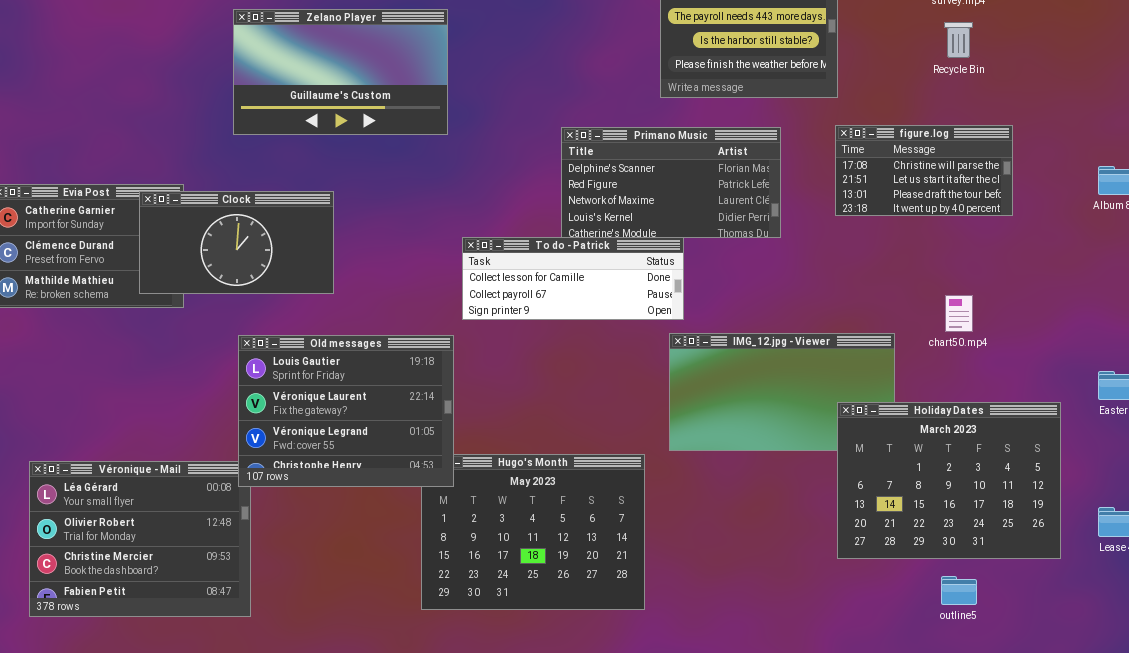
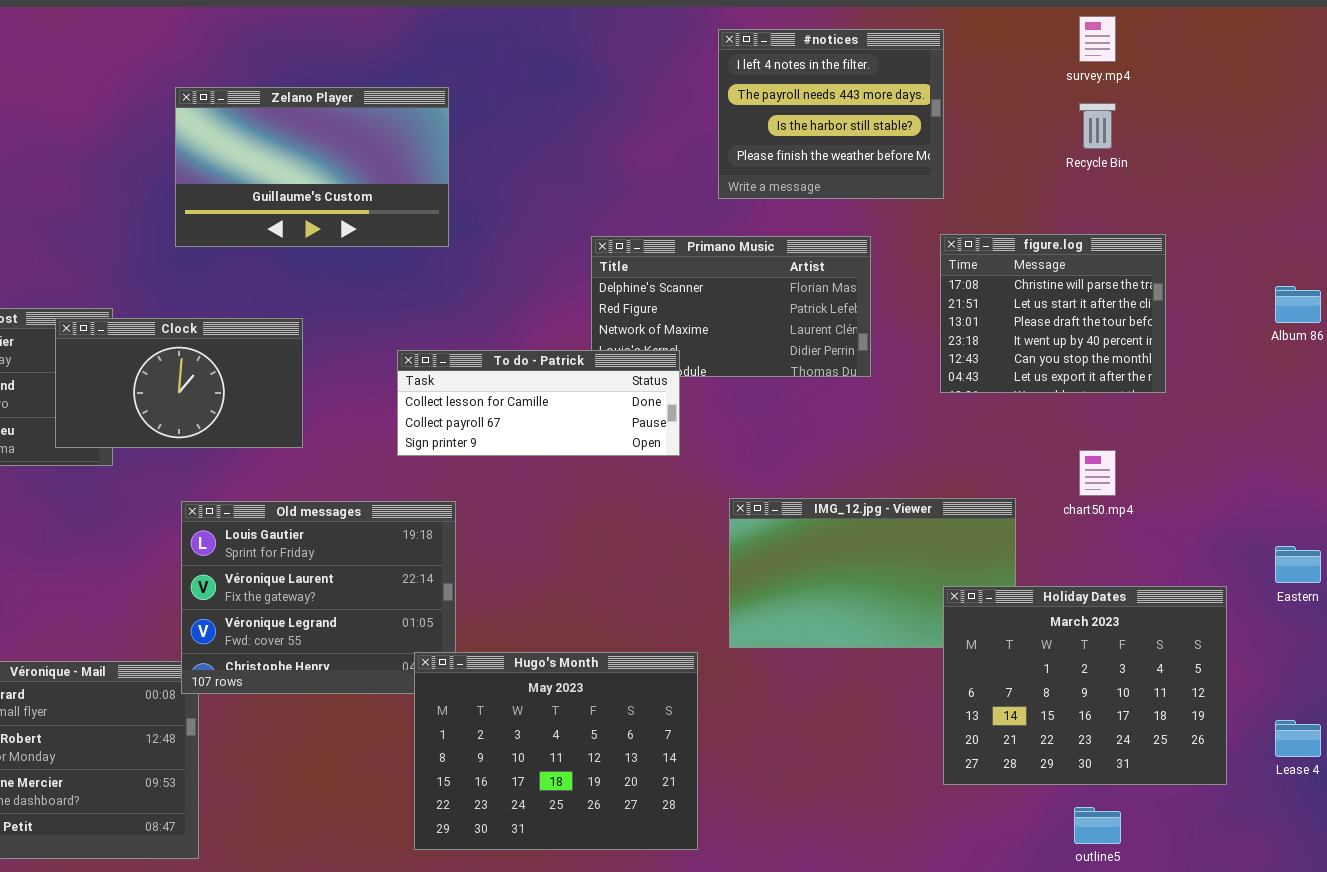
figure.log: [835,125,1013,216] -> [940,234,1166,393], resized
To do - Patrick: [462,237,684,320] -> [397,350,680,456], moved
Hugo's Month: [421,454,645,610] -> [414,652,698,850], raised

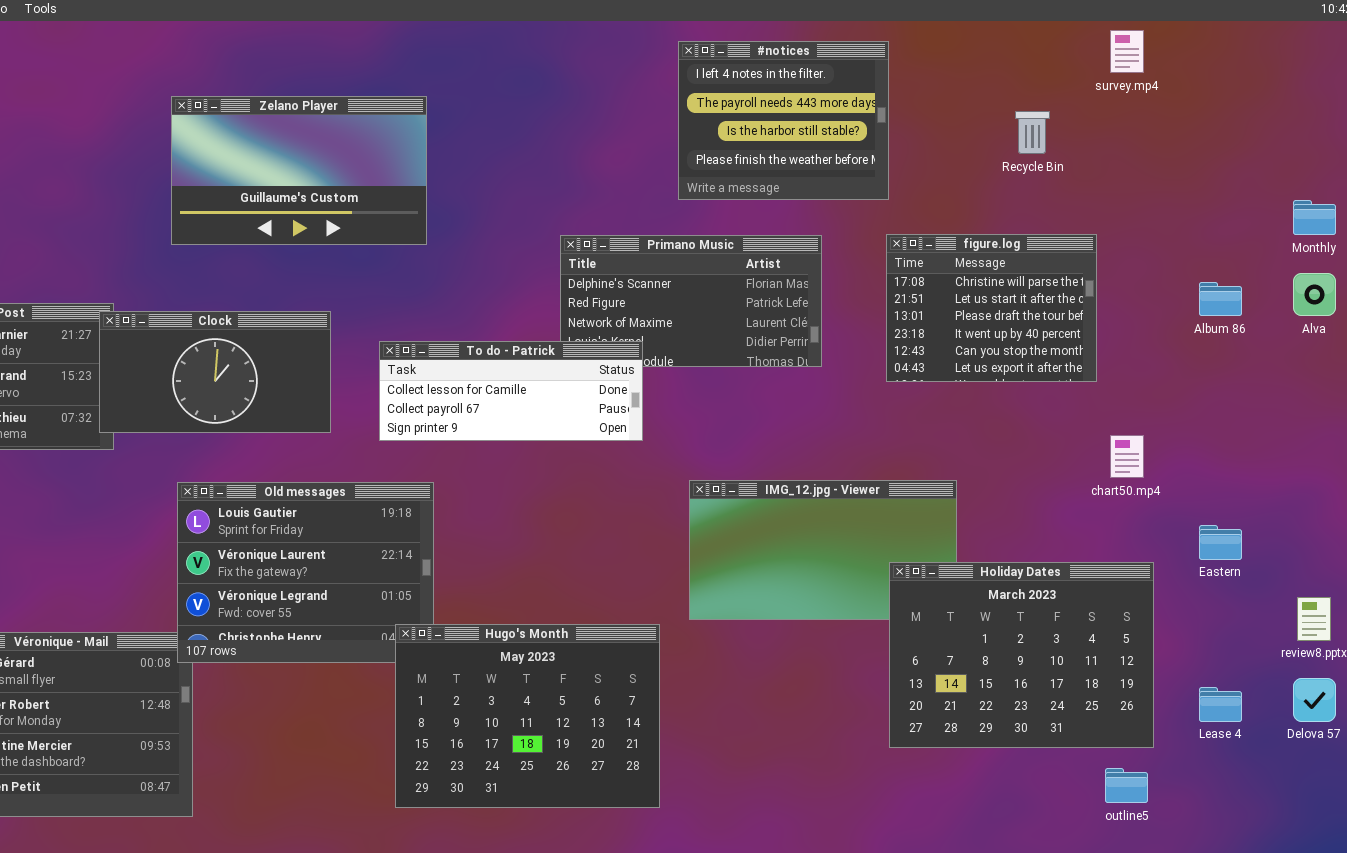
survey.mp4: [1079,16,1116,62] -> [1110,30,1144,73], moved
Clock: [55,318,303,448] -> [99,311,331,433], moved
chart50.mp4: [1079,450,1116,496] -> [1110,435,1144,478], moved
outline5: [1074,807,1121,844] -> [1105,768,1148,803], moved

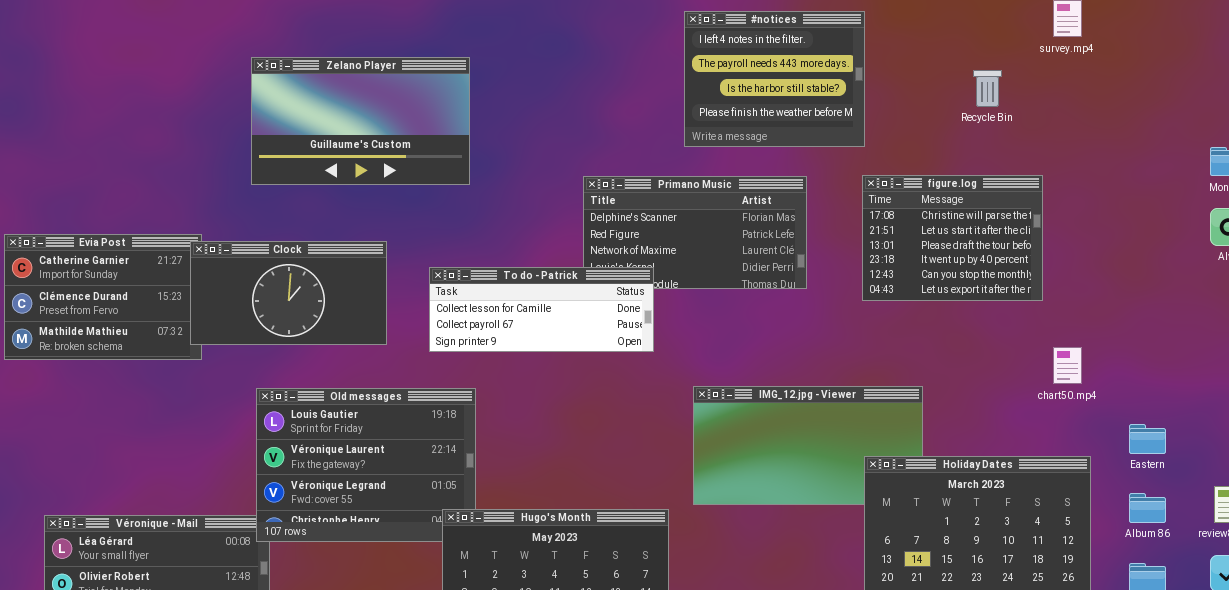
Album 86: [1199,282,1242,316] -> [1129,493,1166,523], moved

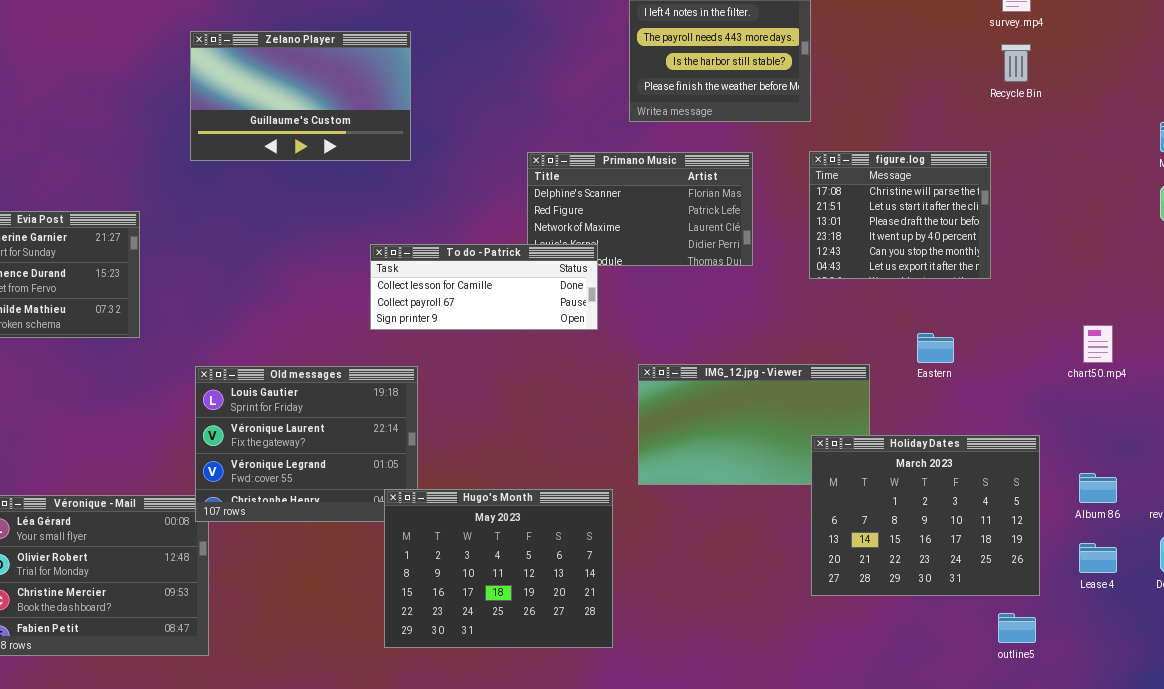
Recycle Bin: [973,70,1002,107] -> [1001,44,1031,82], moved
Clock: [190,241,387,345] -> none, closed
chart50.mp4: [1053,347,1082,384] -> [1083,325,1113,363], moved
Eastern: [1129,424,1166,454] -> [917,333,954,363], moved

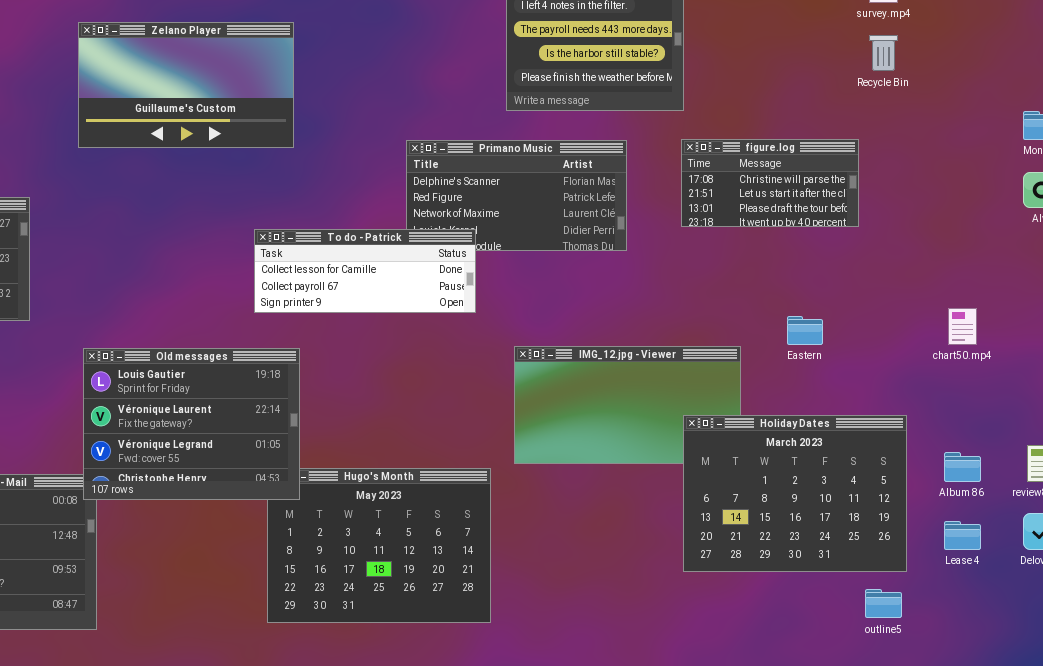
figure.log: [809,151,991,279] -> [681,139,859,227], resized
Old messages: [195,366,418,522] -> [83,348,300,500], raised

